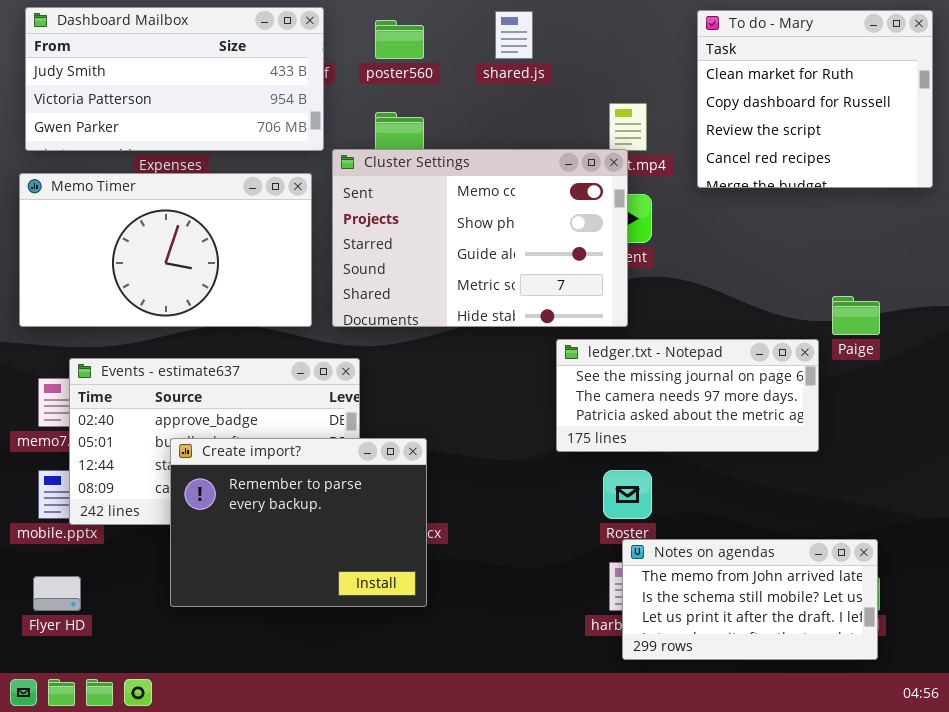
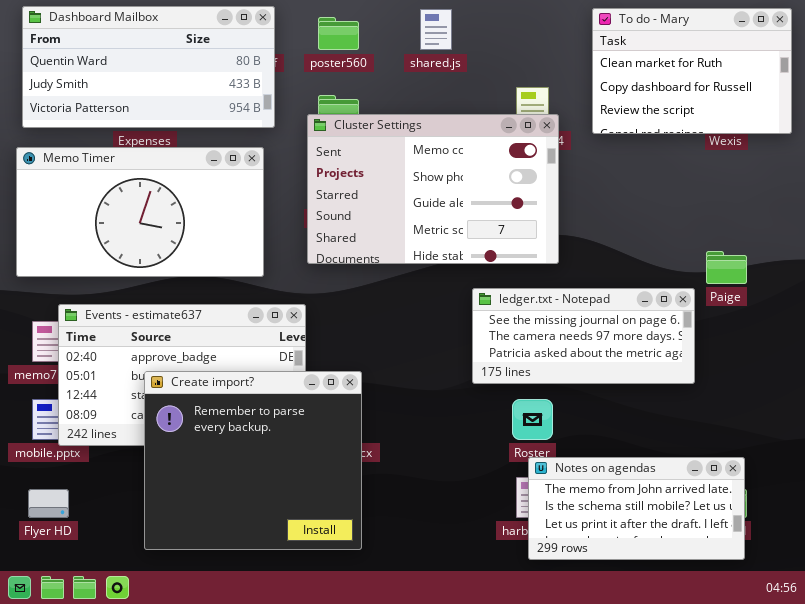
Dashboard Mailbox: [25,7,324,151] -> [22,6,275,128], scrolled up 1 row
To do - Mary: [697,10,933,188] -> [592,8,792,134], resized
Cluster Settings: [332,149,628,327] -> [307,114,559,264], moved
Create import?: [170,438,427,607] -> [144,371,362,550], resized

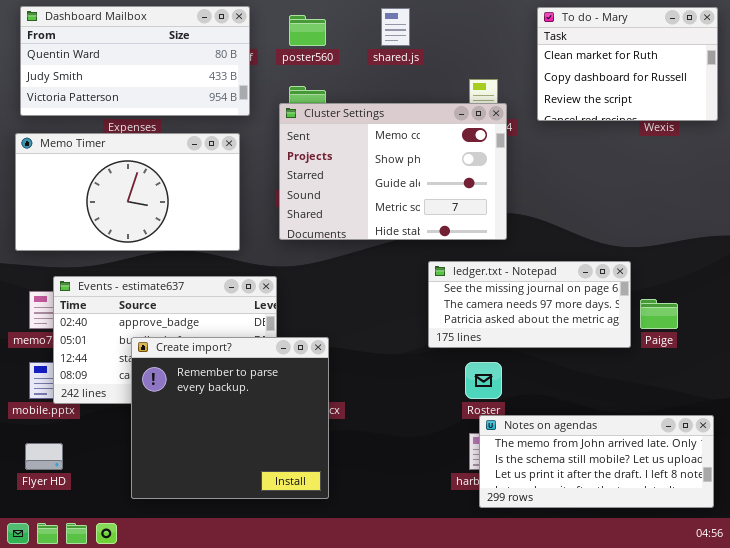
Paige: [706,251,747,284] -> [640,299,678,329], moved
Notes on agendas: [528,457,745,560] -> [479,415,714,508], resized

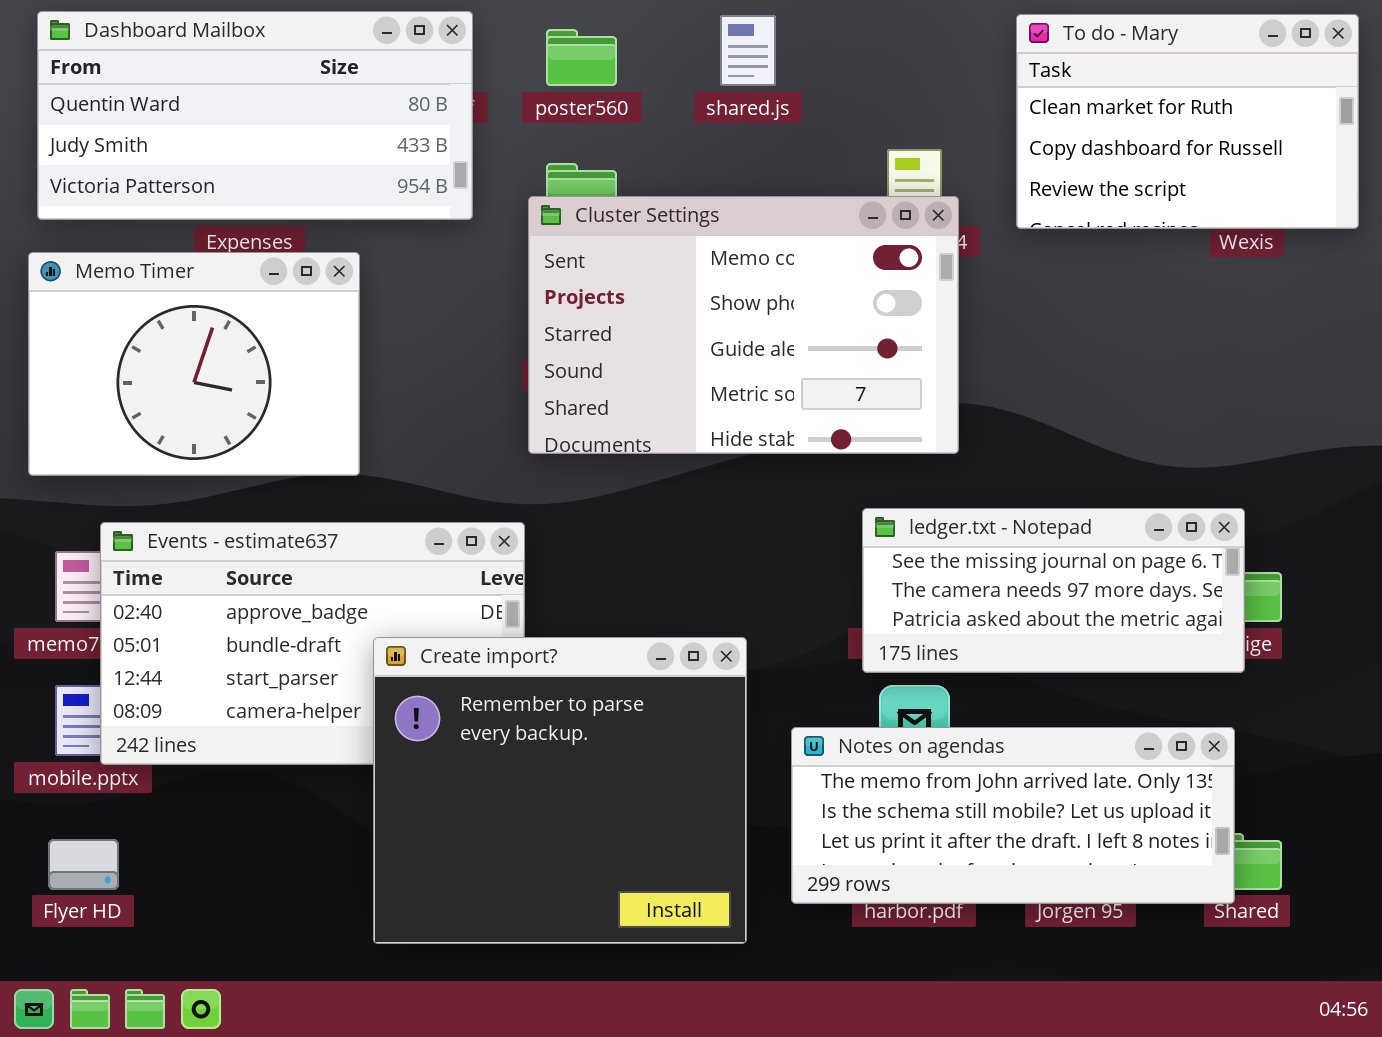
Memo Timer: [15,133,240,251] -> [28,252,360,476], resized
ledger.txt - Notepad: [428,261,631,348] -> [862,508,1245,673], moved
Create import?: [131,337,329,499] -> [373,637,747,944], moved
Notes on agendas: [479,415,714,508] -> [791,727,1235,904], moved

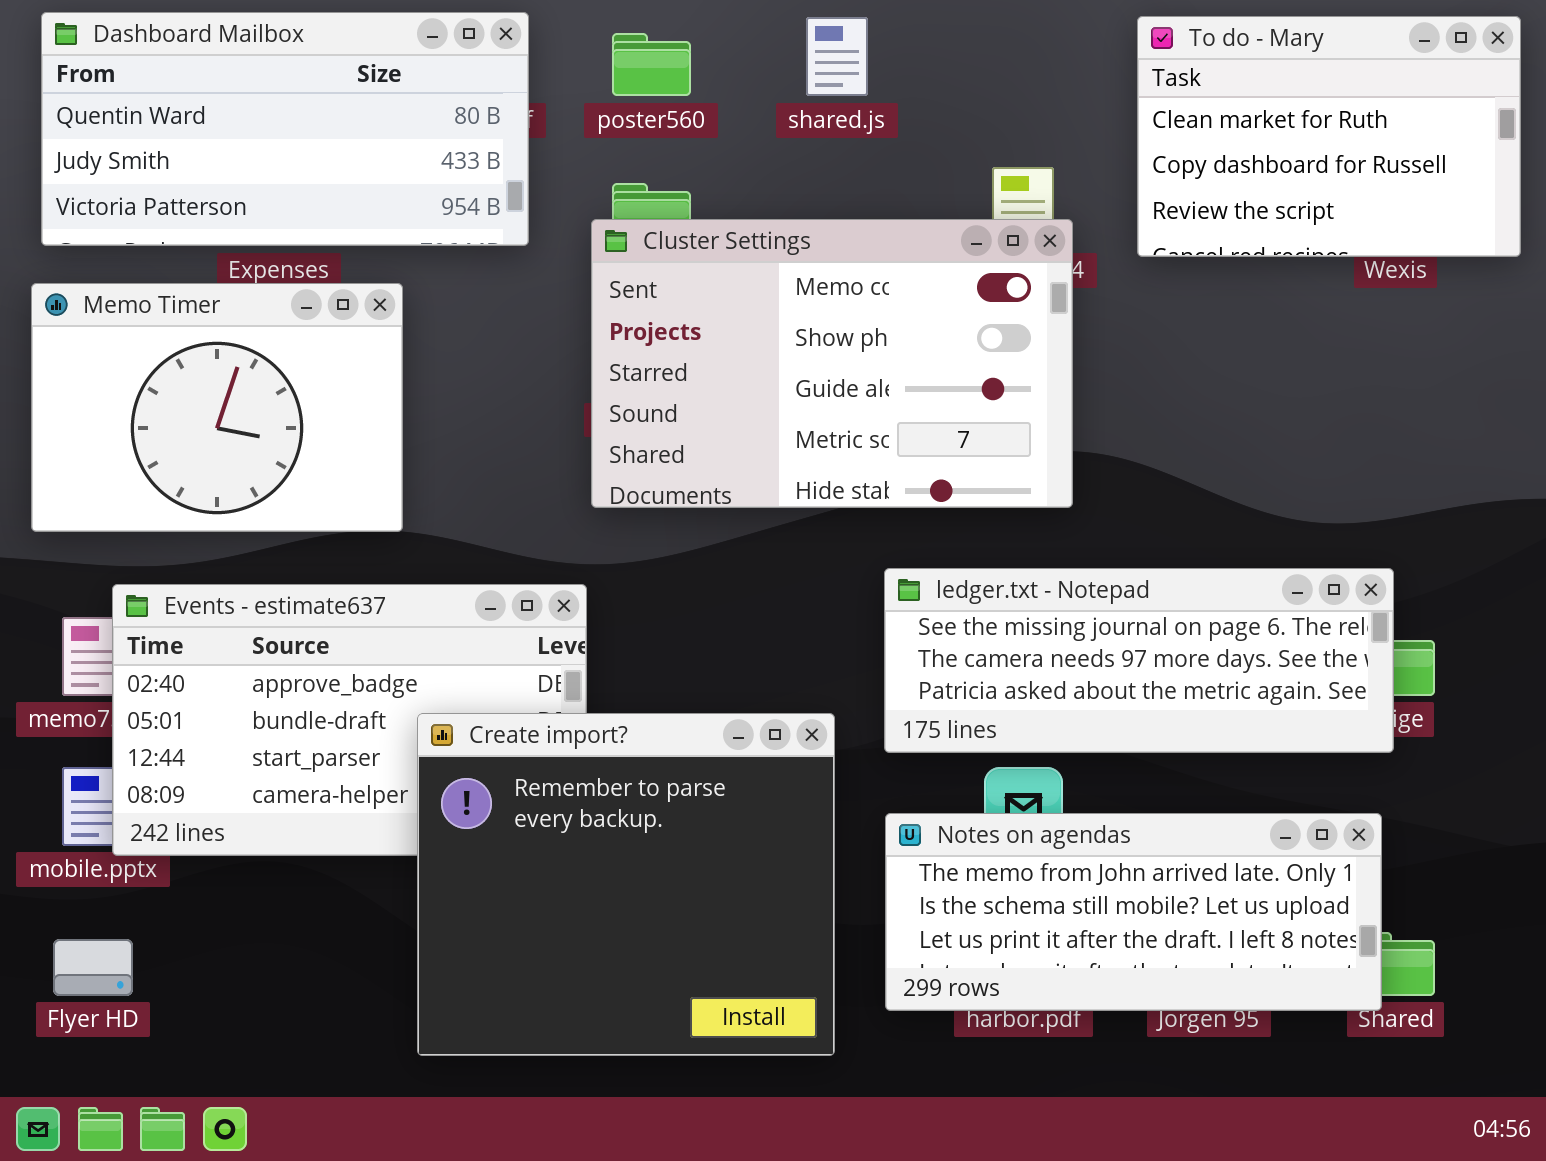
ledger.txt - Notepad: [862,508,1245,673] -> [884,568,1394,753], resized

